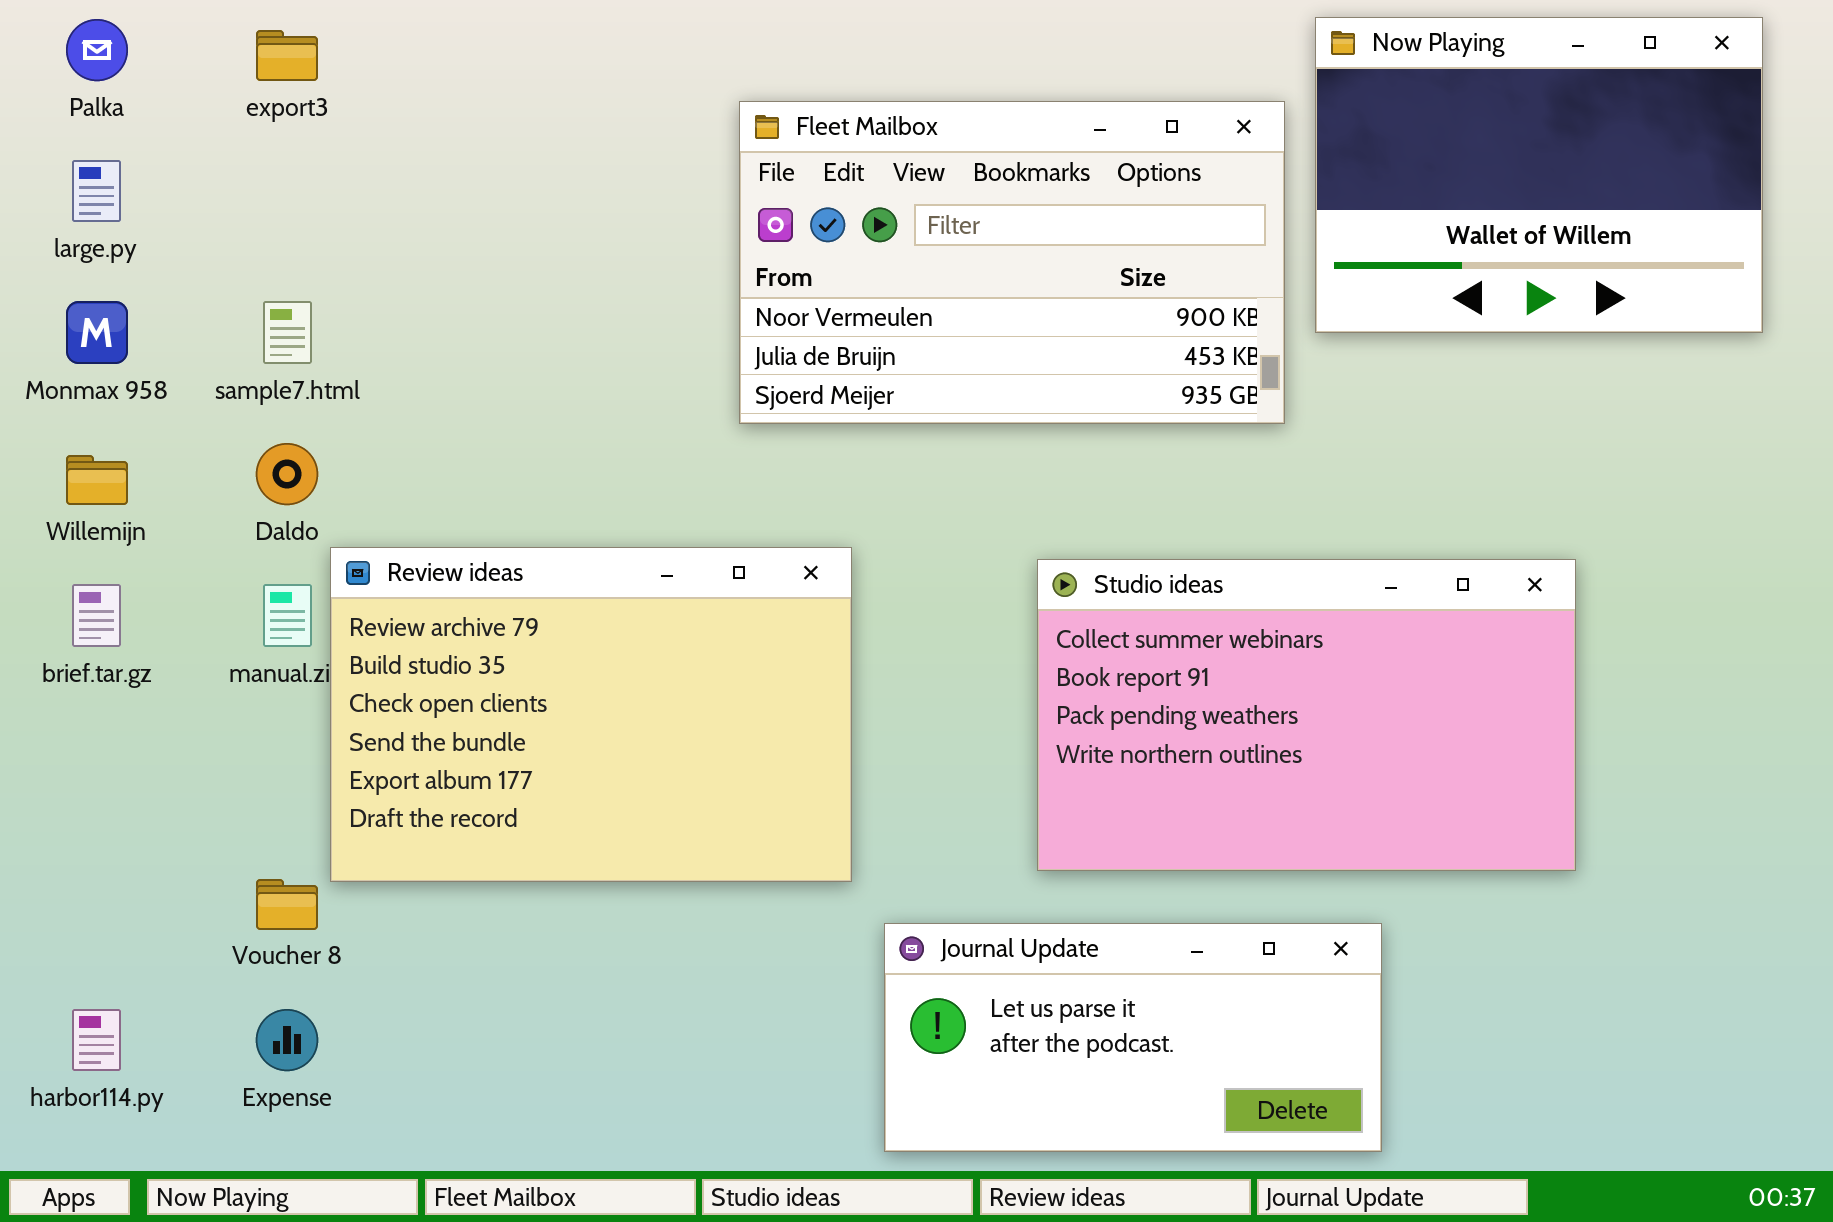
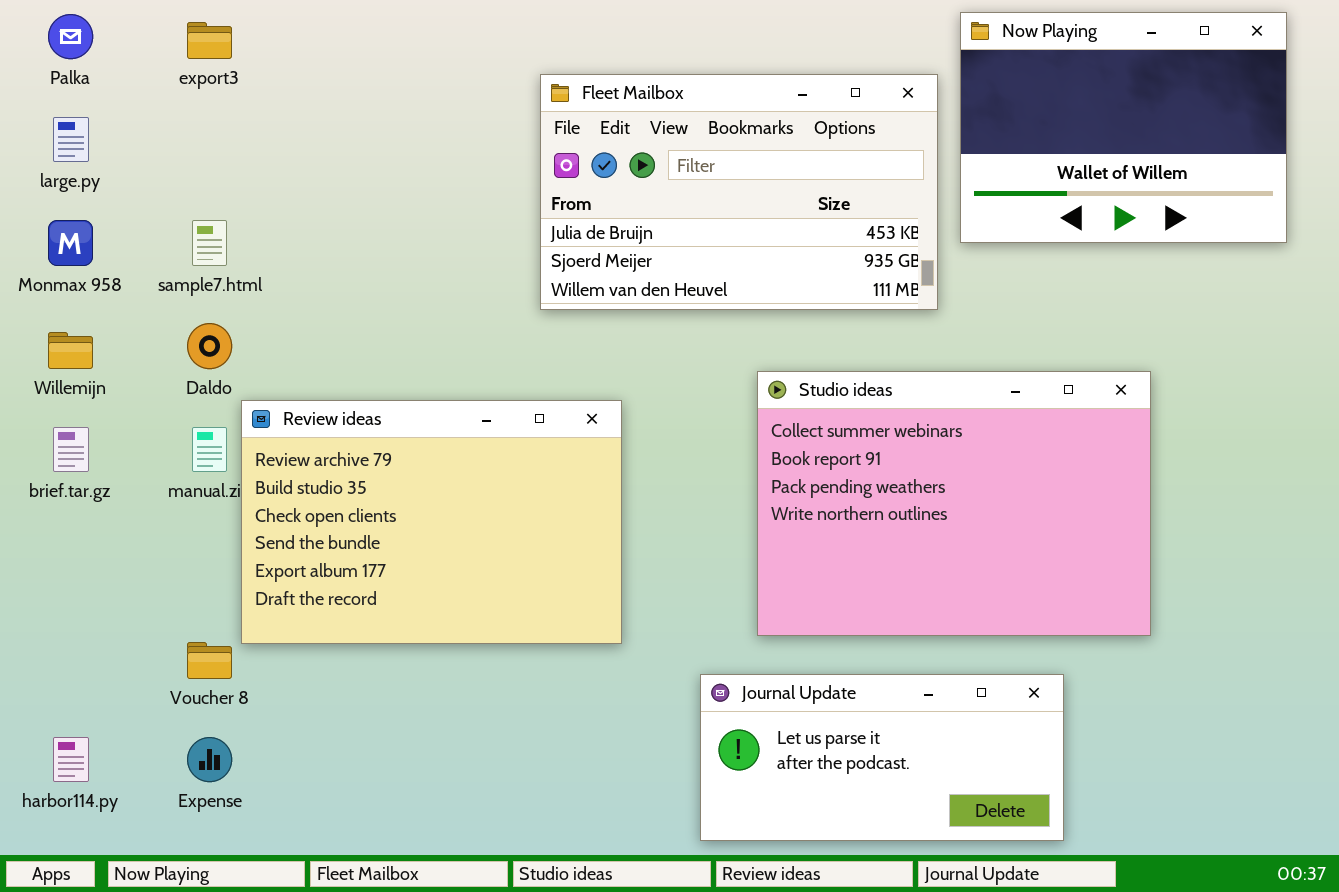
Fleet Mailbox: [739,101,1285,424] -> [540,74,938,310], scrolled down 1 row
Studio ideas: [1037,559,1576,871] -> [757,371,1151,636], resized
Journal Update: [884,923,1382,1152] -> [700,674,1064,841], moved

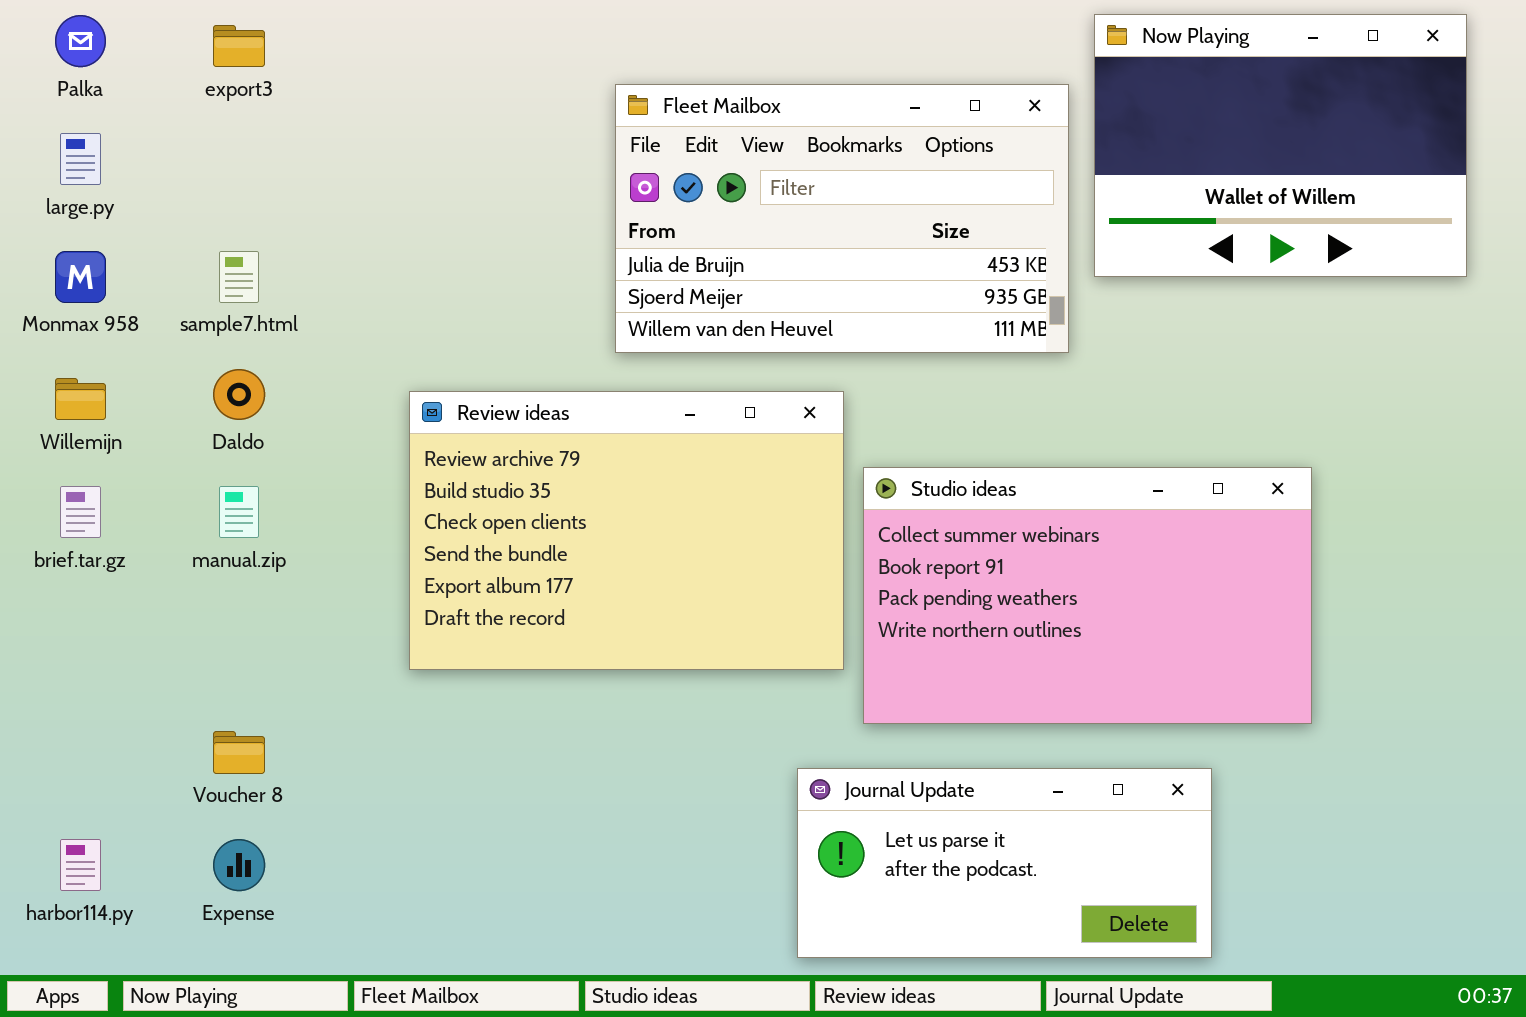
Studio ideas: [757,371,1151,636] -> [863,467,1312,724], resized
Review ideas: [241,400,622,644] -> [409,391,844,670], moved

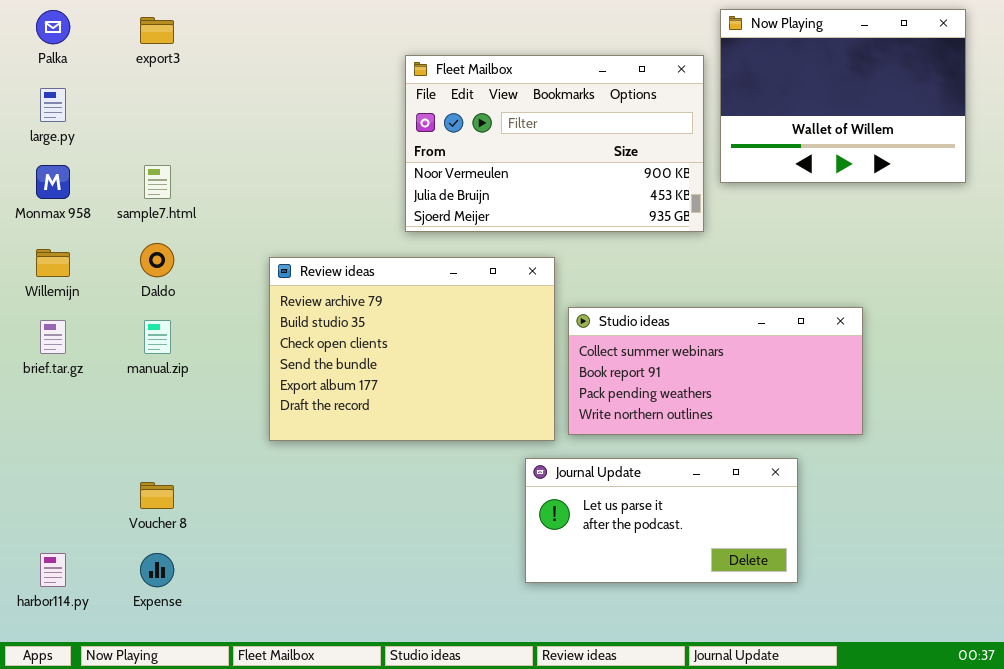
Fleet Mailbox: [615,84,1069,353] -> [405,55,704,232], scrolled up 1 row
Studio ideas: [863,467,1312,724] -> [568,307,863,435], resized
Journal Update: [797,768,1212,958] -> [525,458,798,583], moved

